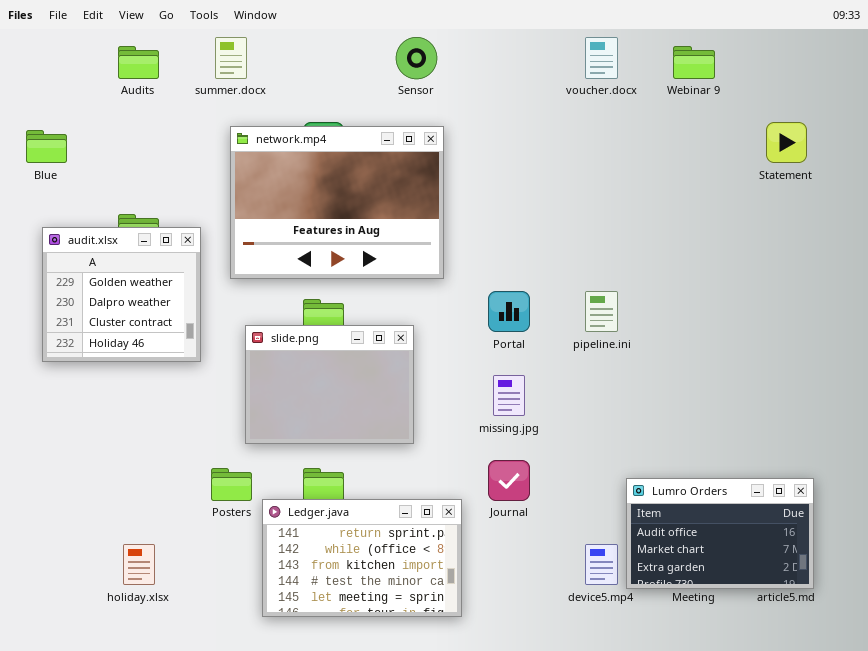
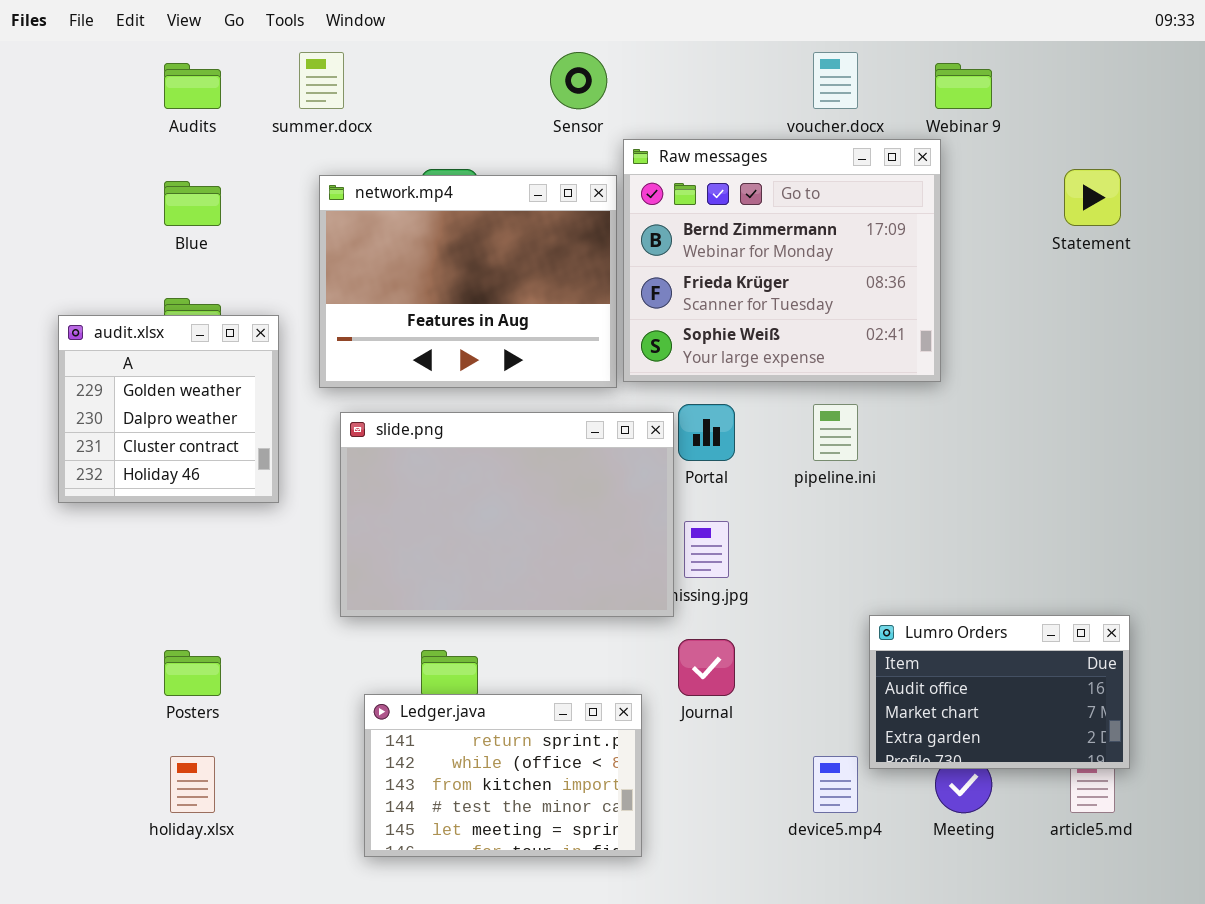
Raw messages: none -> [623,139,941,382], opened
Blue: [26,130,67,163] -> [164,181,221,226], moved
slide.png: [245,325,414,444] -> [340,412,674,617], resized
Posters: [211,468,252,501] -> [164,650,221,696], moved
Lumro Orders: [626,478,814,589] -> [869,615,1130,769], moved

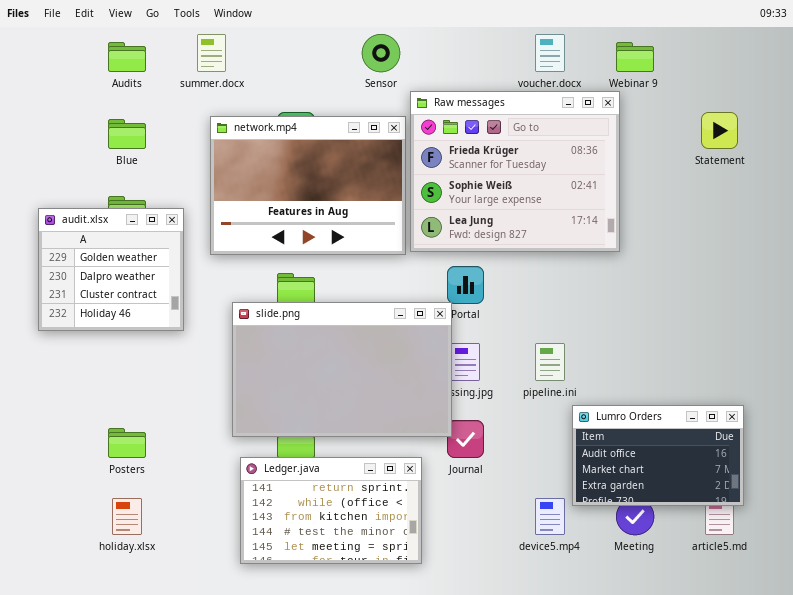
Raw messages: [623,139,941,382] -> [410,91,620,252], scrolled down 1 row
pipeline.ini: [813,404,858,461] -> [535,343,565,381], moved
slide.png: [340,412,674,617] -> [232,302,452,437], moved

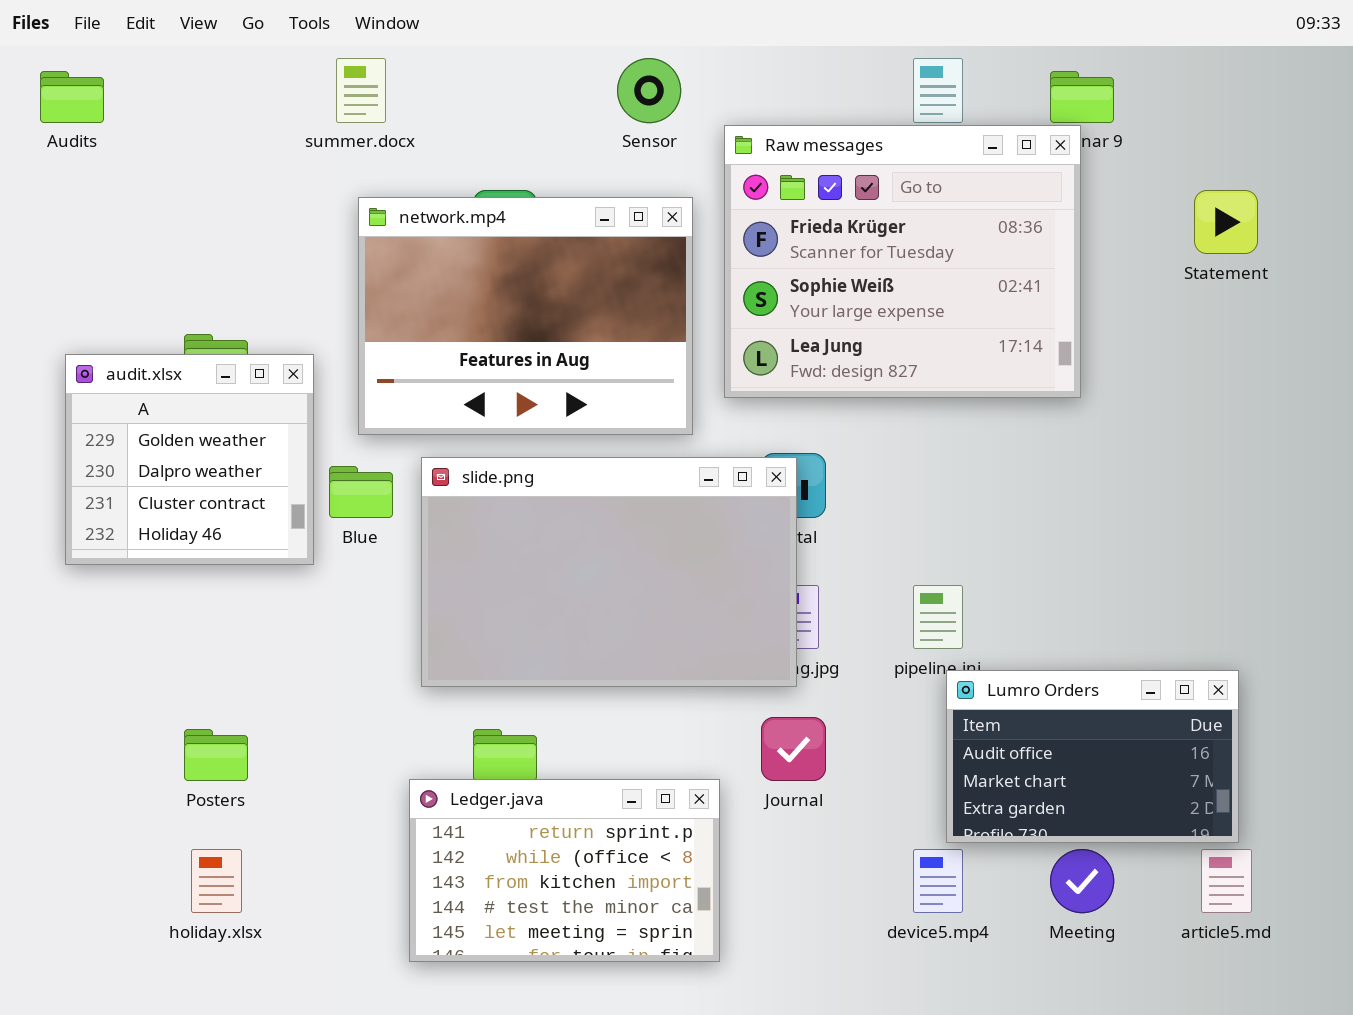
Audits: [108,42,146,72] -> [40,71,104,123], moved
Raw messages: [410,91,620,252] -> [724,125,1081,398], moved
Blue: [108,119,146,149] -> [329,466,393,518], moved
slide.png: [232,302,452,437] -> [421,457,797,687], moved
Lumro Orders: [572,405,744,506] -> [946,670,1239,843], moved

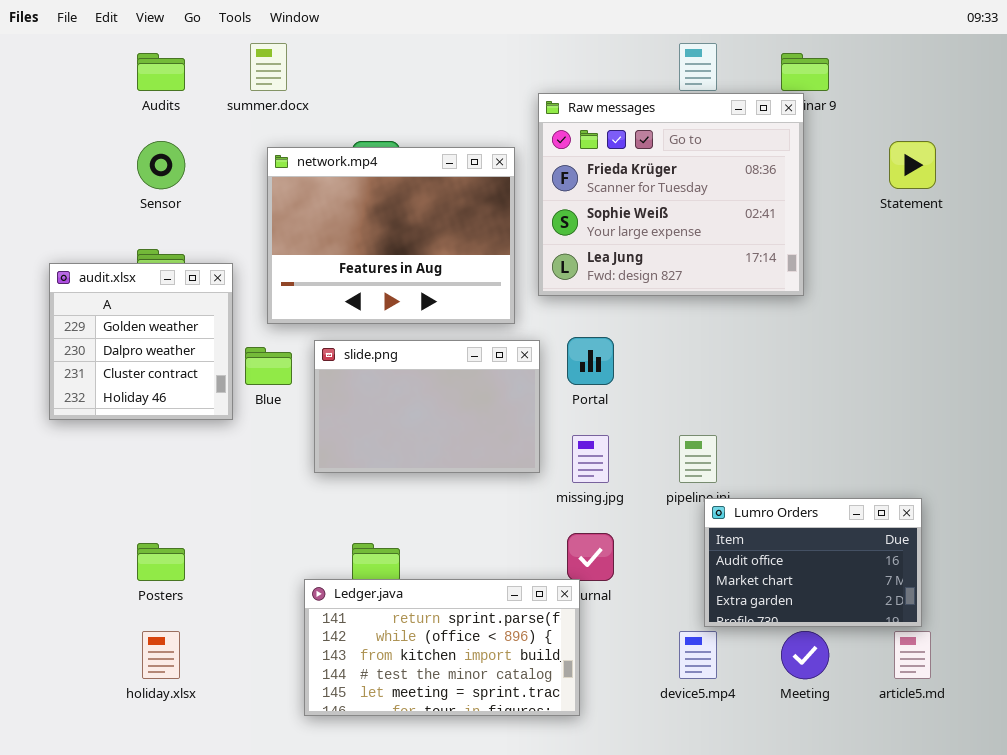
Sensor: [617,58,681,123] -> [137,141,185,189], moved
Audits: [40,71,104,123] -> [137,53,185,91], moved
slide.png: [421,457,797,687] -> [314,340,540,473], resized
Ledger.java: [409,779,720,962] -> [304,579,580,716], resized

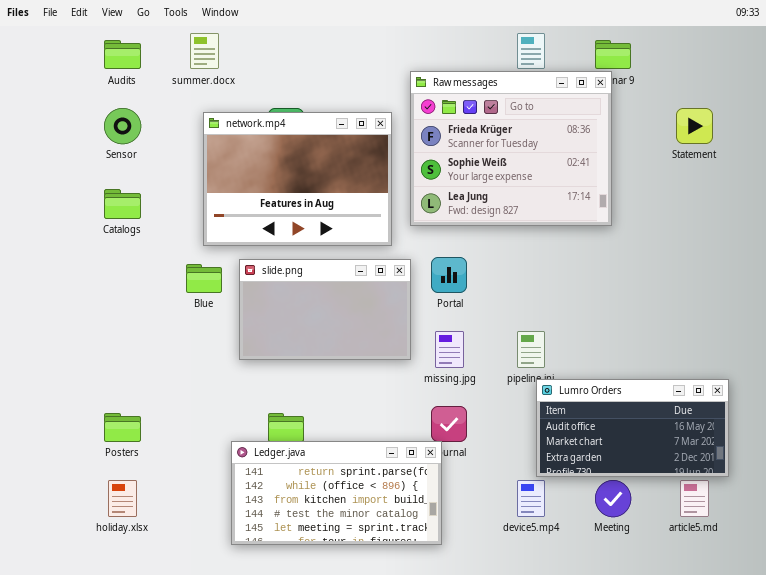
audit.xlsx: [49,263,233,420] -> none, closed
Lumro Orders: [704,498,922,627] -> [536,379,729,477], resized

